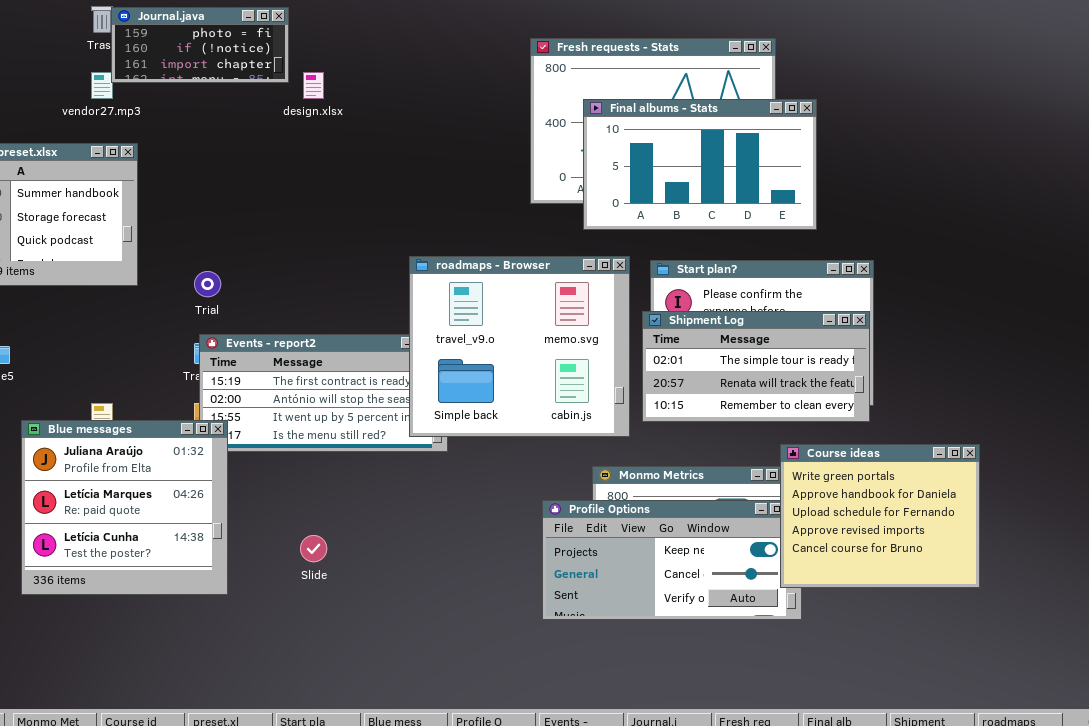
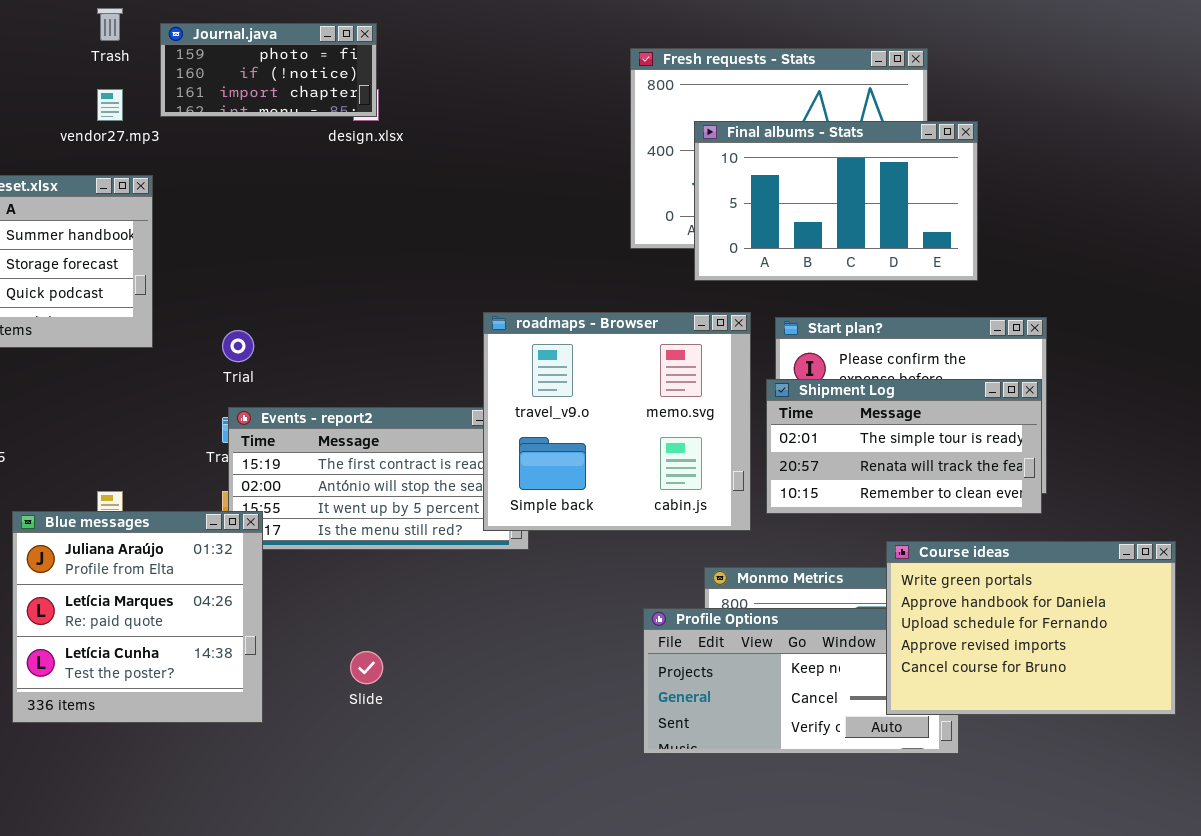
Journal.java: [111,7,289,83] -> [160,23,377,117], moved
Course ideas: [780,444,980,588] -> [886,541,1176,715], resized

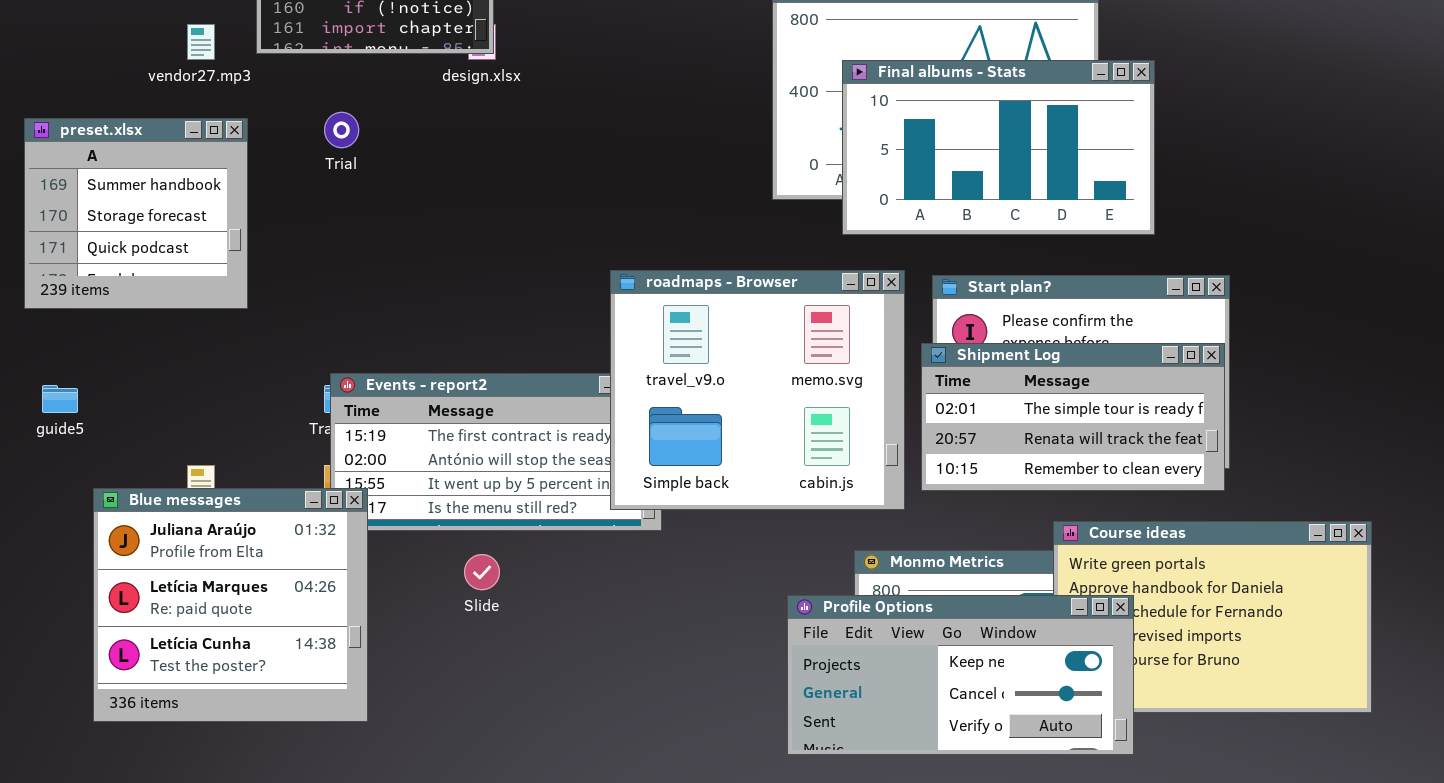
Trial: [222,330,254,362] -> [324,112,359,148], moved
Profile Options: [643,608,959,754] -> [787,595,1134,755], raised
Slide: [350,651,383,684] -> [464,554,500,590], moved

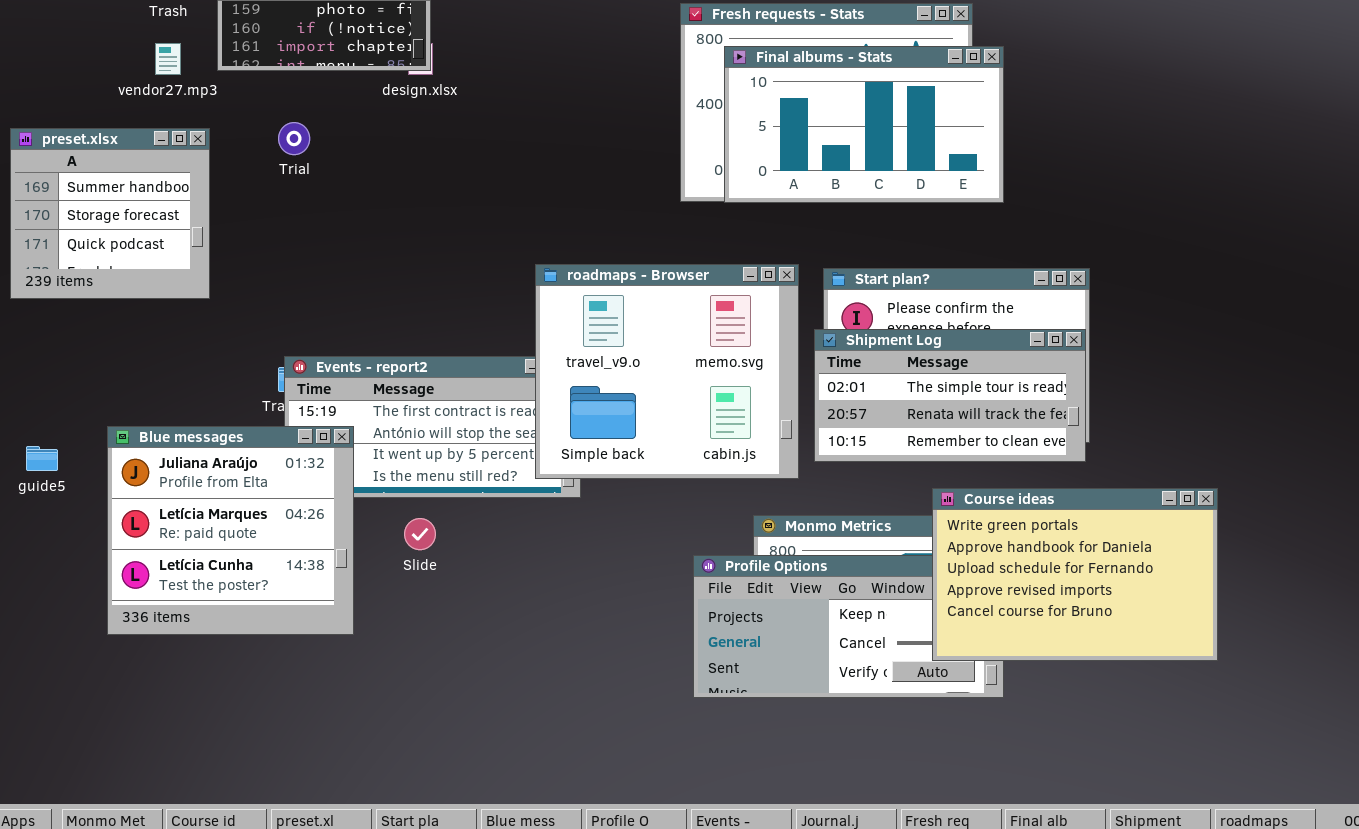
Final albums - Stats: [842,60,1155,235] -> [724,46,1004,203], moved
guide5: [42,385,78,413] -> [26,446,58,471], moved
Blue messages: [93,488,368,722] -> [107,426,354,635], moved
Course ideas: [1053,521,1372,713] -> [932,488,1218,661], raised

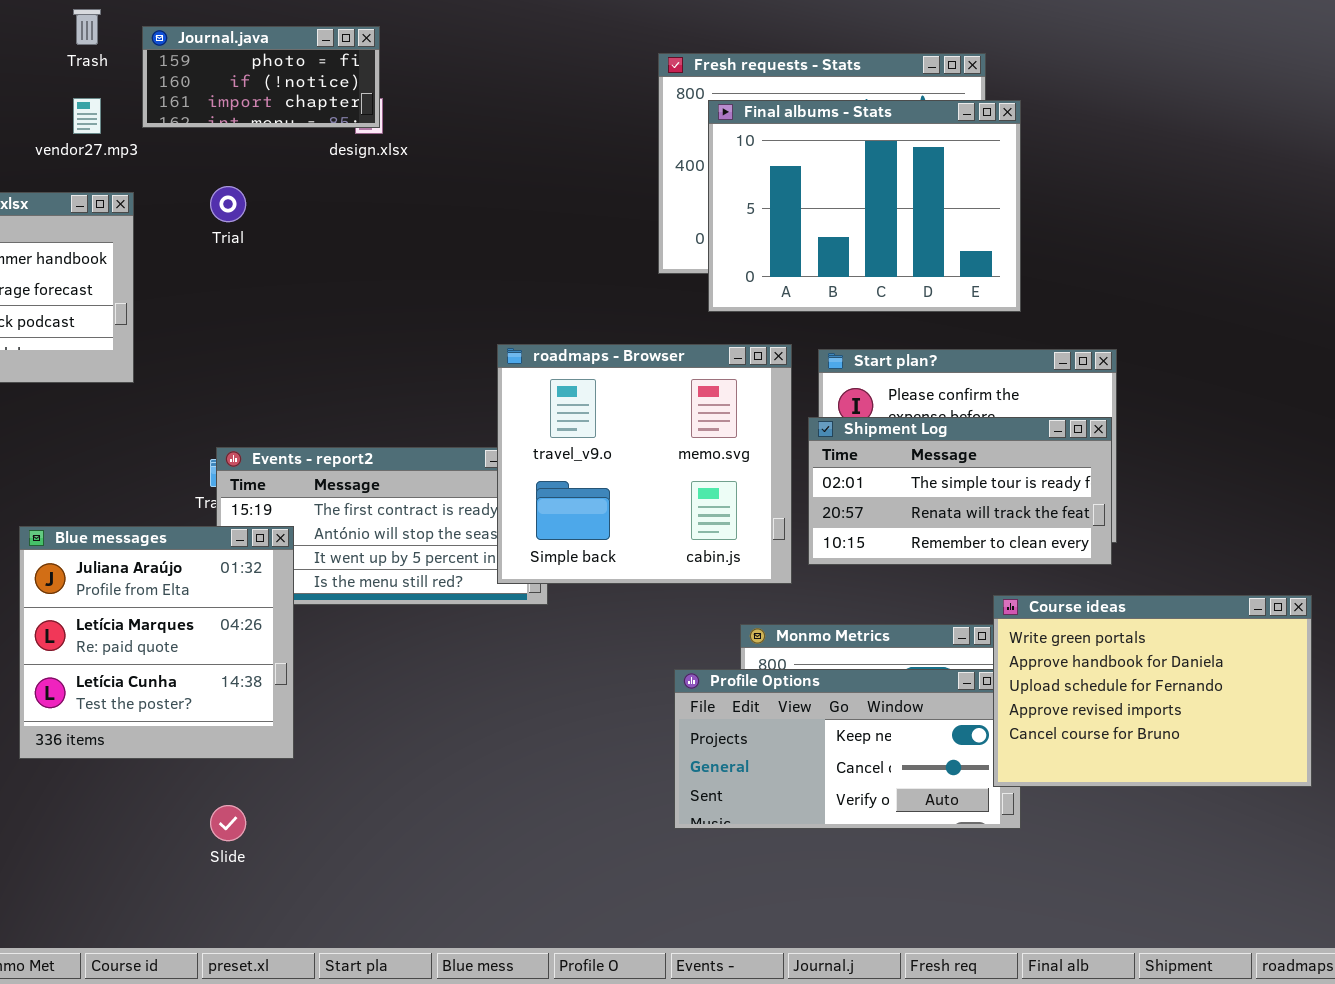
Final albums - Stats: [724,46,1004,203] -> [708,100,1021,312], resized
Course ideas: [932,488,1218,661] -> [993,595,1312,787], moved
Slide: [404,518,436,550] -> [210,805,246,841], moved

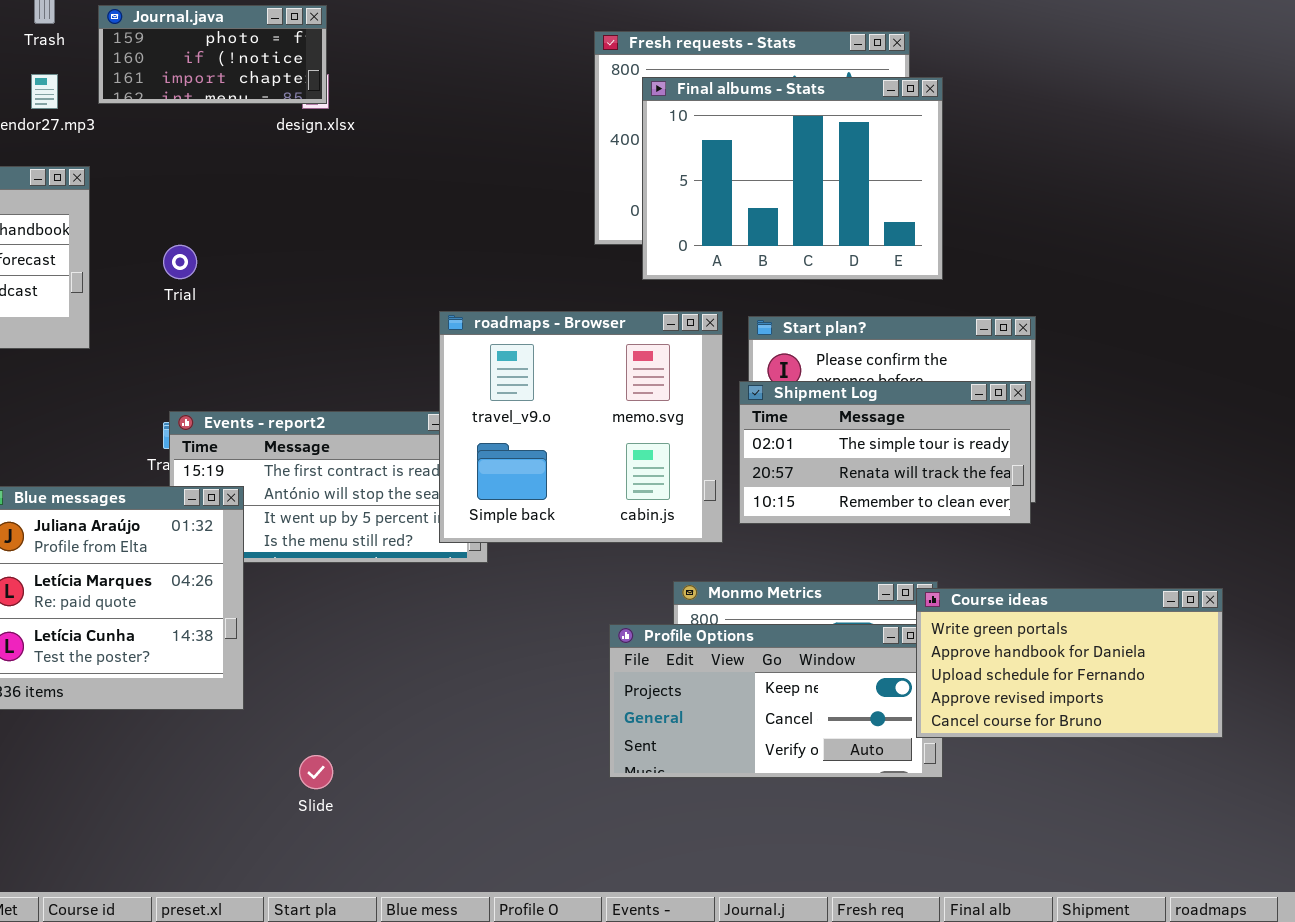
Trial: [210,186,246,222] -> [163,245,197,279], moved
Course ideas: [993,595,1312,787] -> [916,588,1223,738], resized
Slide: [210,805,246,841] -> [299,755,333,789], moved

